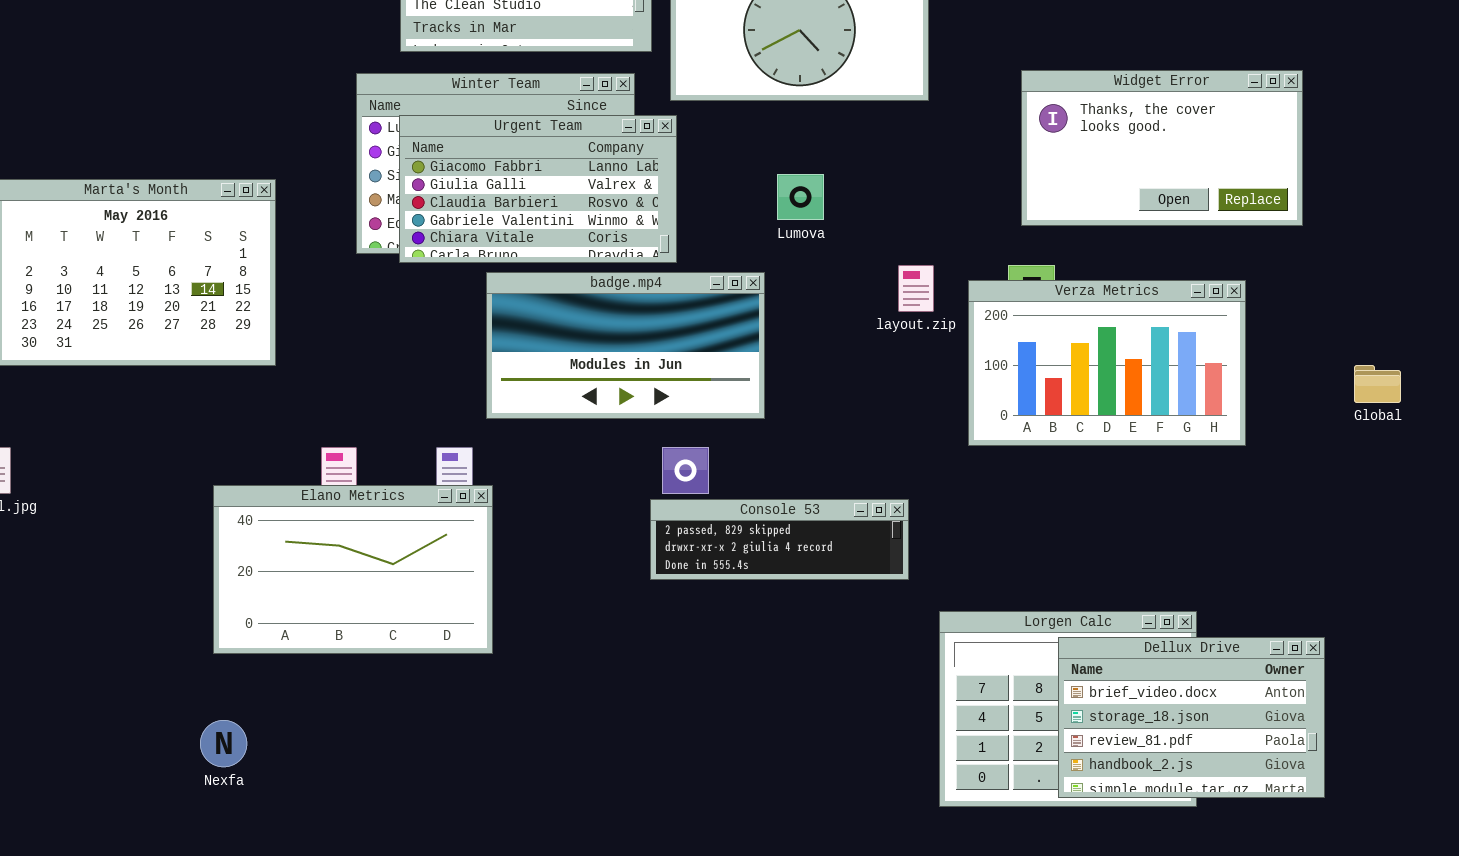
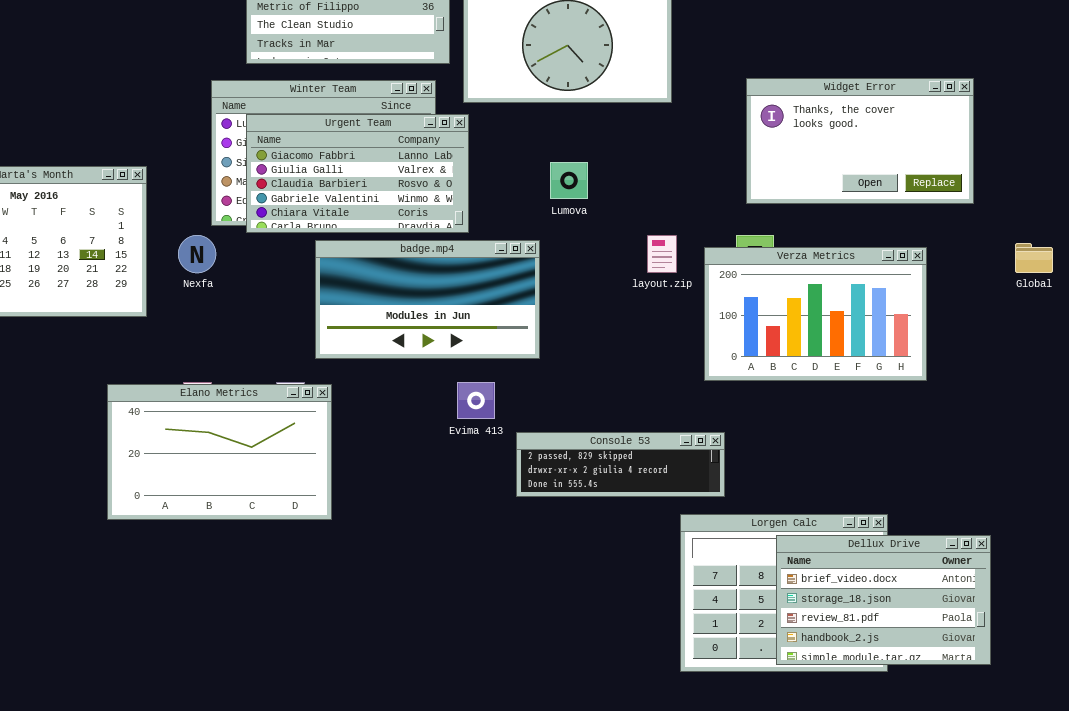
Global: [1354,365,1401,403] -> [1015,243,1053,273], moved
Elano Metrics: [213,485,493,654] -> [107,384,332,520], moved
Console 53: [650,499,909,580] -> [516,432,725,497], moved
Nexfa: [200,720,247,767] -> [178,235,216,273], moved

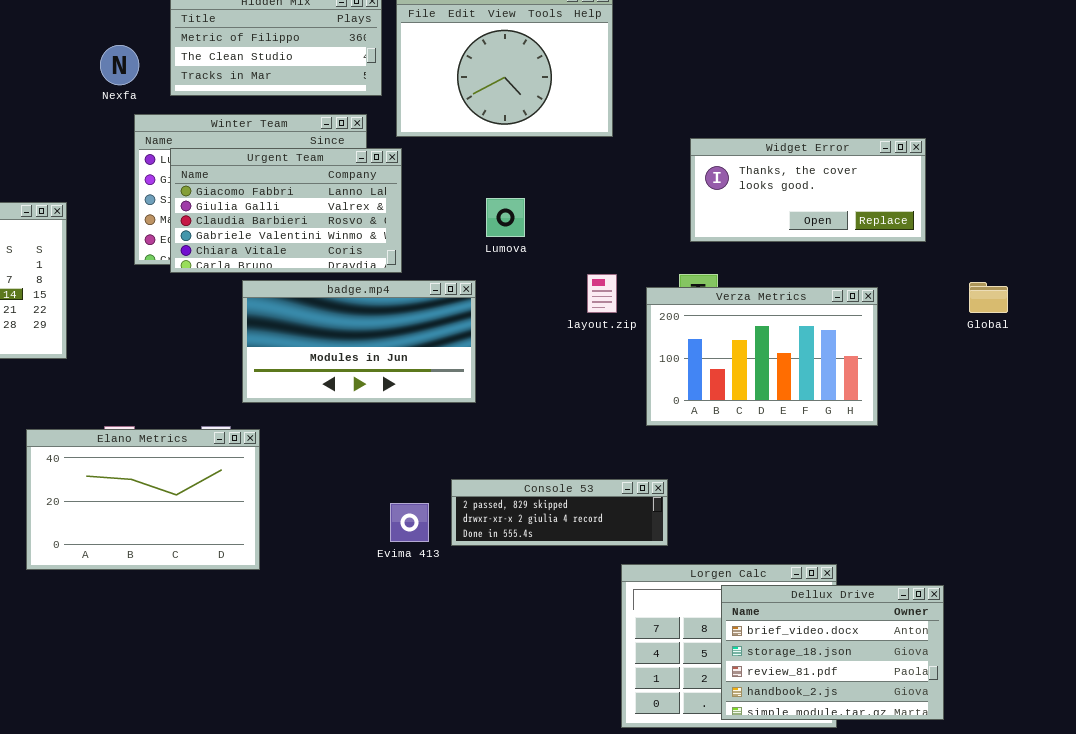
Widget Error: [746,78,974,204] -> [690,138,926,242], resized
Nexfa: [178,235,216,273] -> [100,45,139,85], moved
Evima 413: [457,382,495,419] -> [390,503,429,542], moved

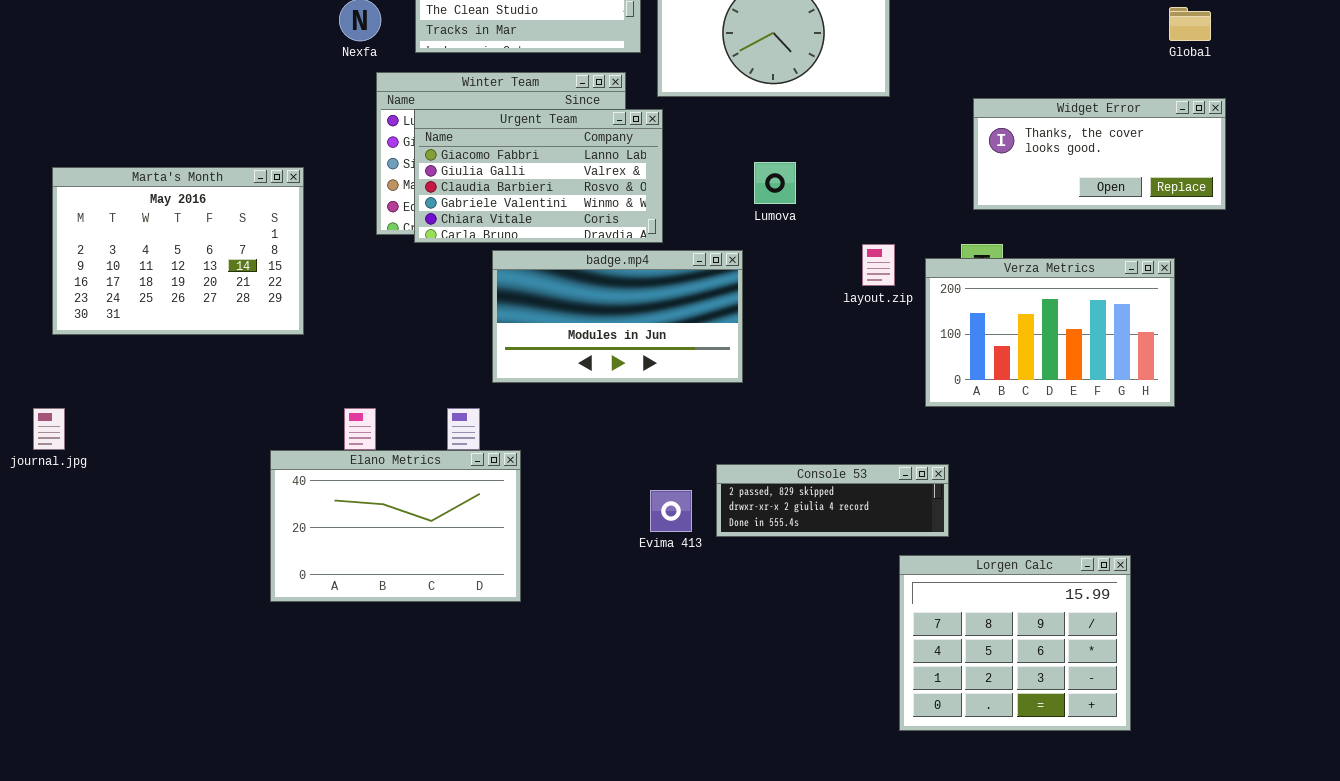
Global: [969,282,1008,313] -> [1169,7,1211,41], moved
Elano Metrics: [26,429,260,570] -> [270,450,521,602], moved
Dellux Drive: [721,585,944,720] -> none, closed

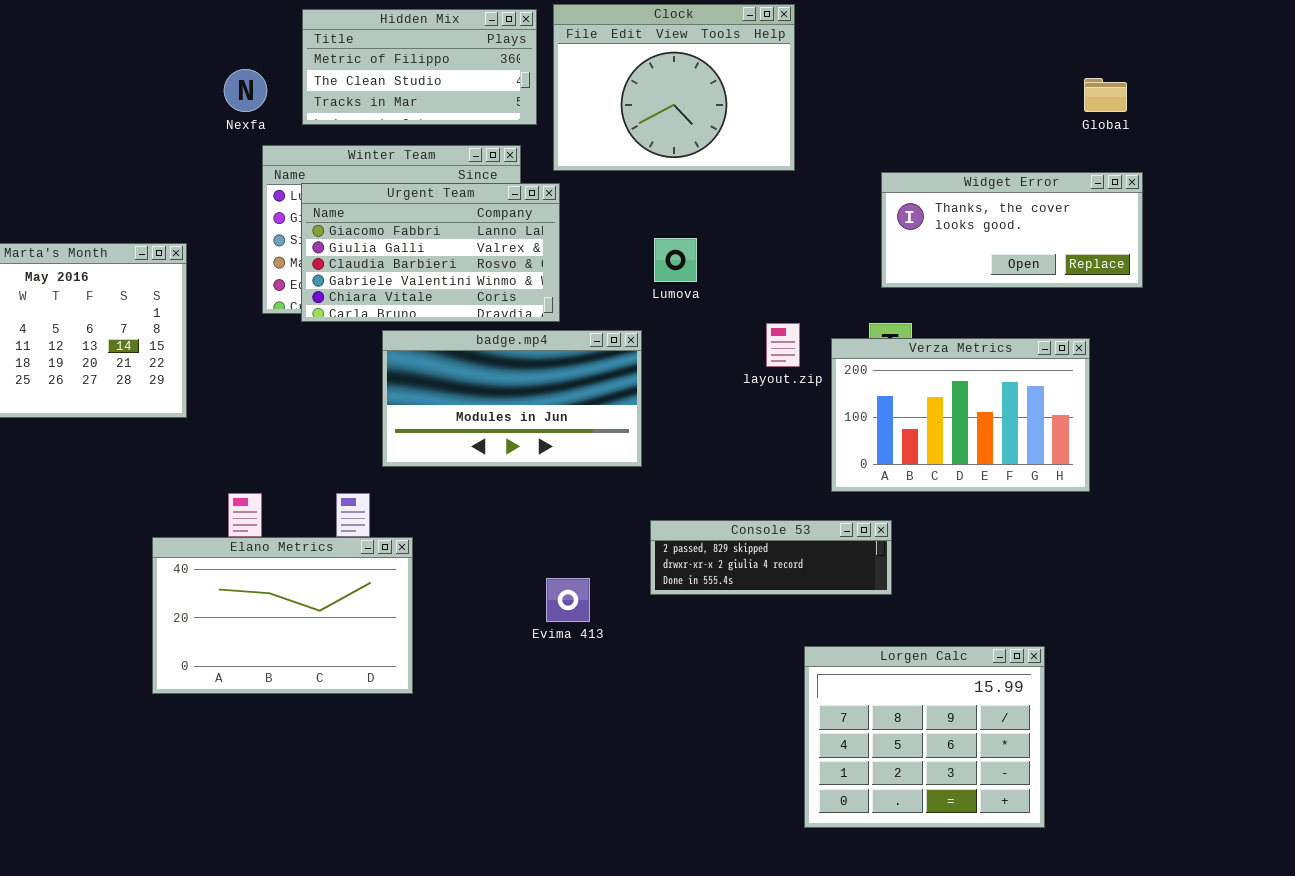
Console 53: [716,464,949,537] -> [650,520,892,595], moved

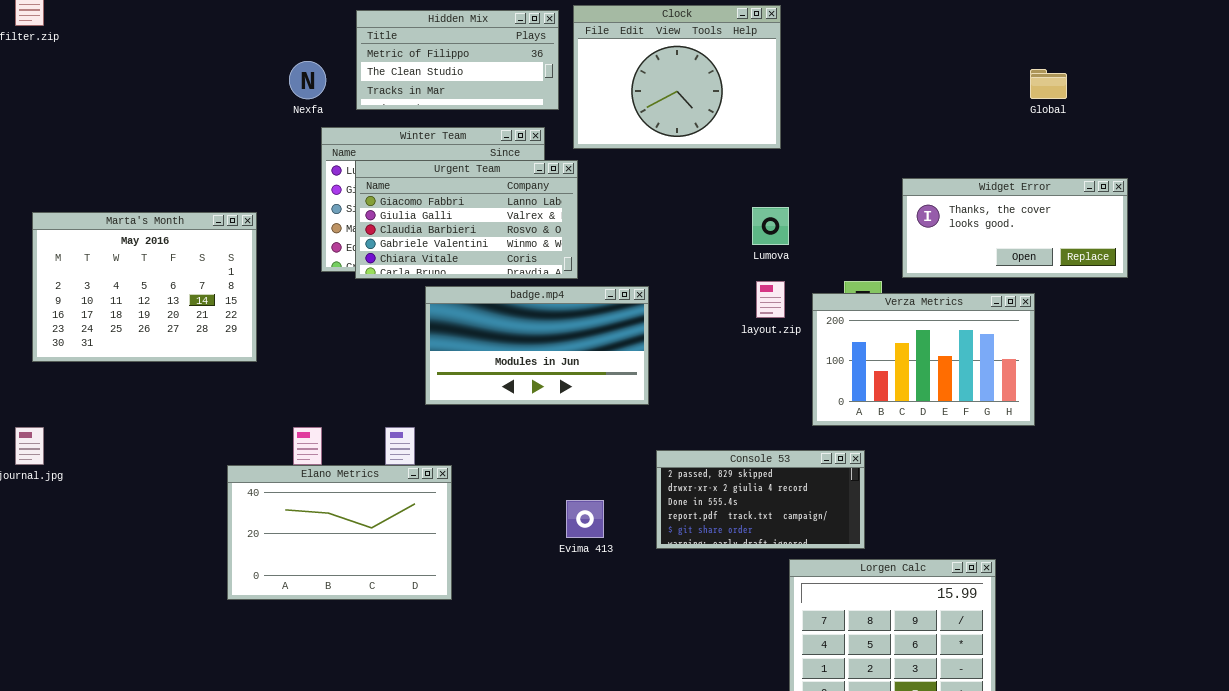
Widget Error: [881,172,1143,288] -> [902,178,1128,278], moved
Lumova: [654,238,697,282] -> [752,207,789,245], moved
Console 53: [650,520,892,595] -> [656,450,865,549], resized

